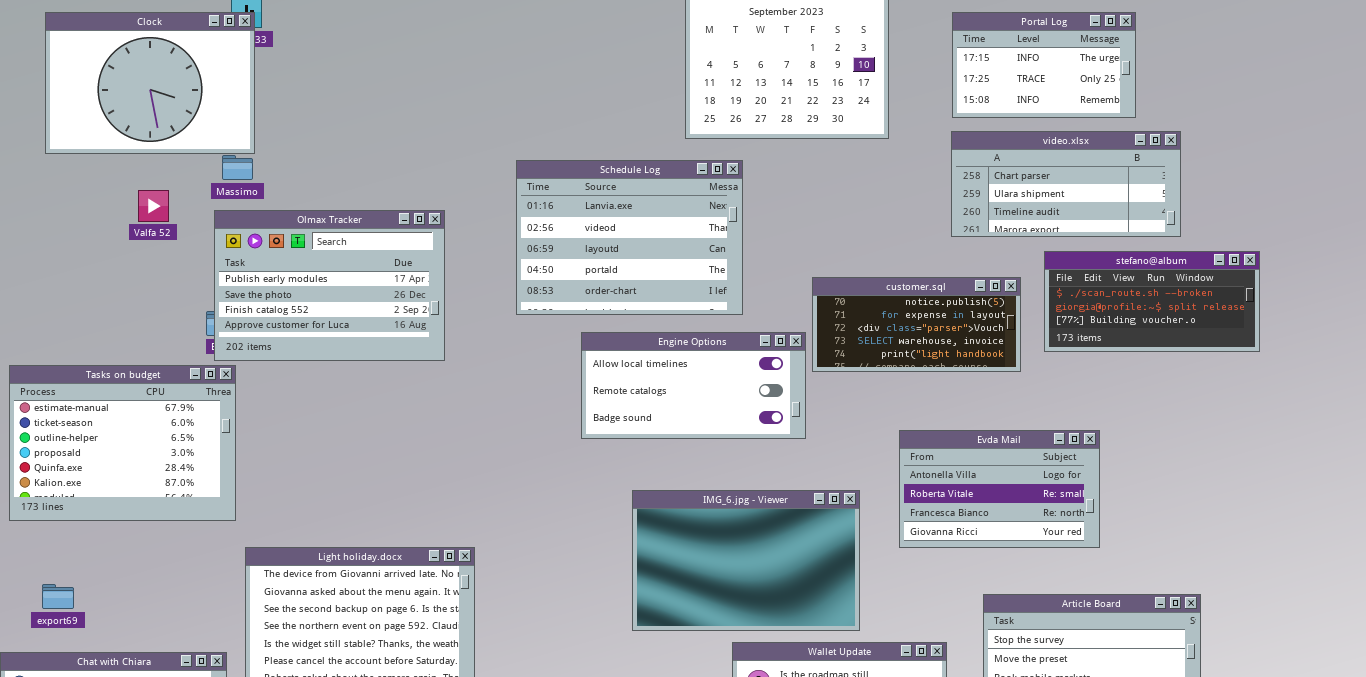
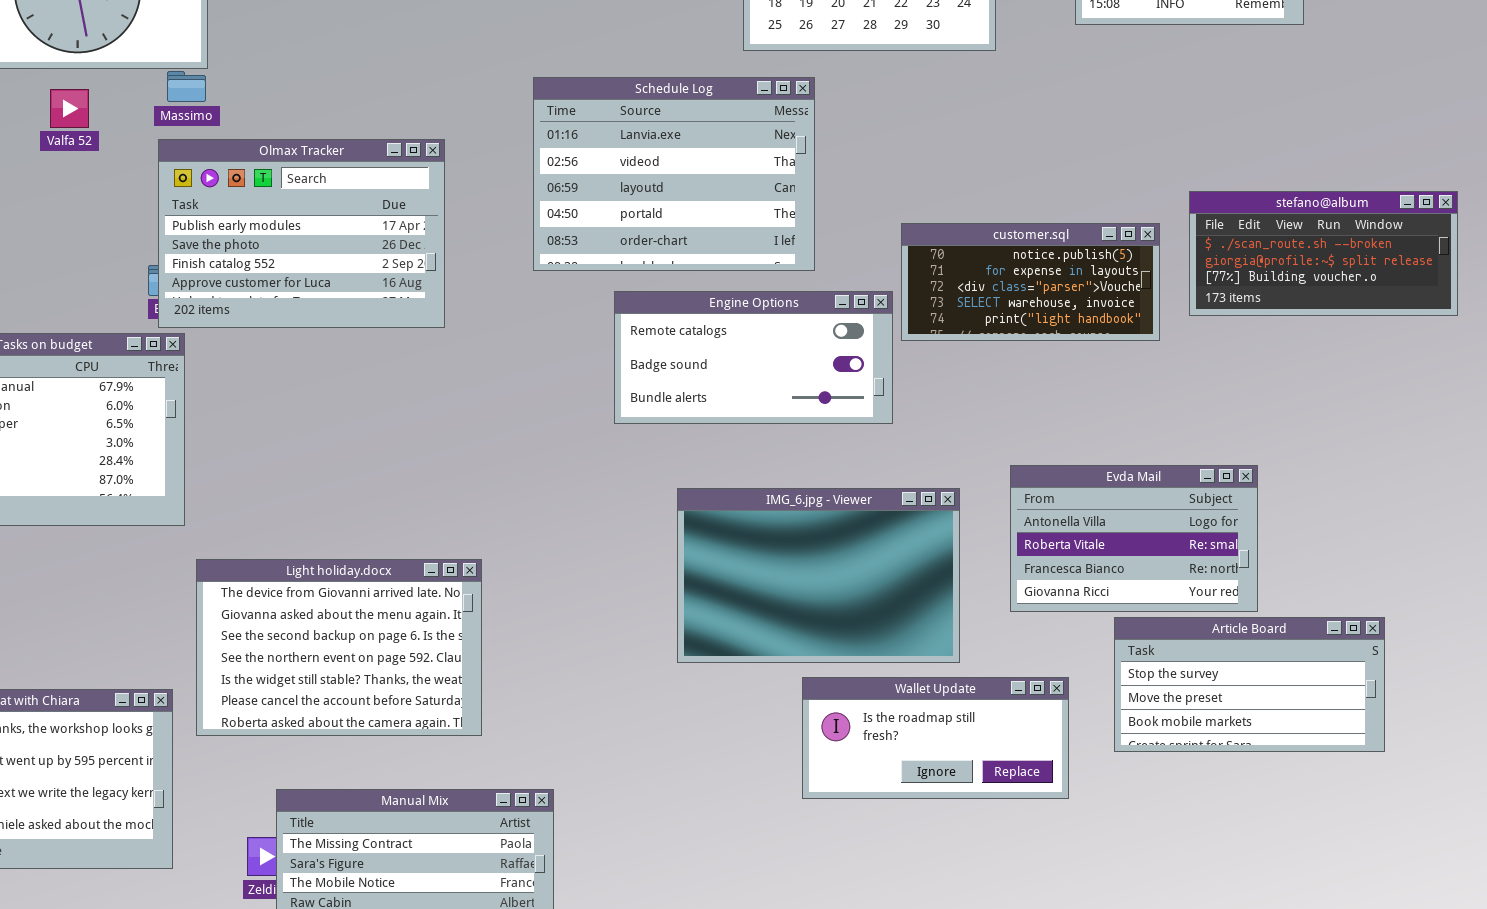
video.xlsx: [951,131,1181,237] -> none, closed
Valfa 52: [138,190,169,222] -> [50,89,89,128], moved
Engine Options: [581,332,806,439] -> [614,291,893,424], scrolled down 1 row
Evda Mail: [899,430,1100,548] -> [1010,465,1258,612], moved

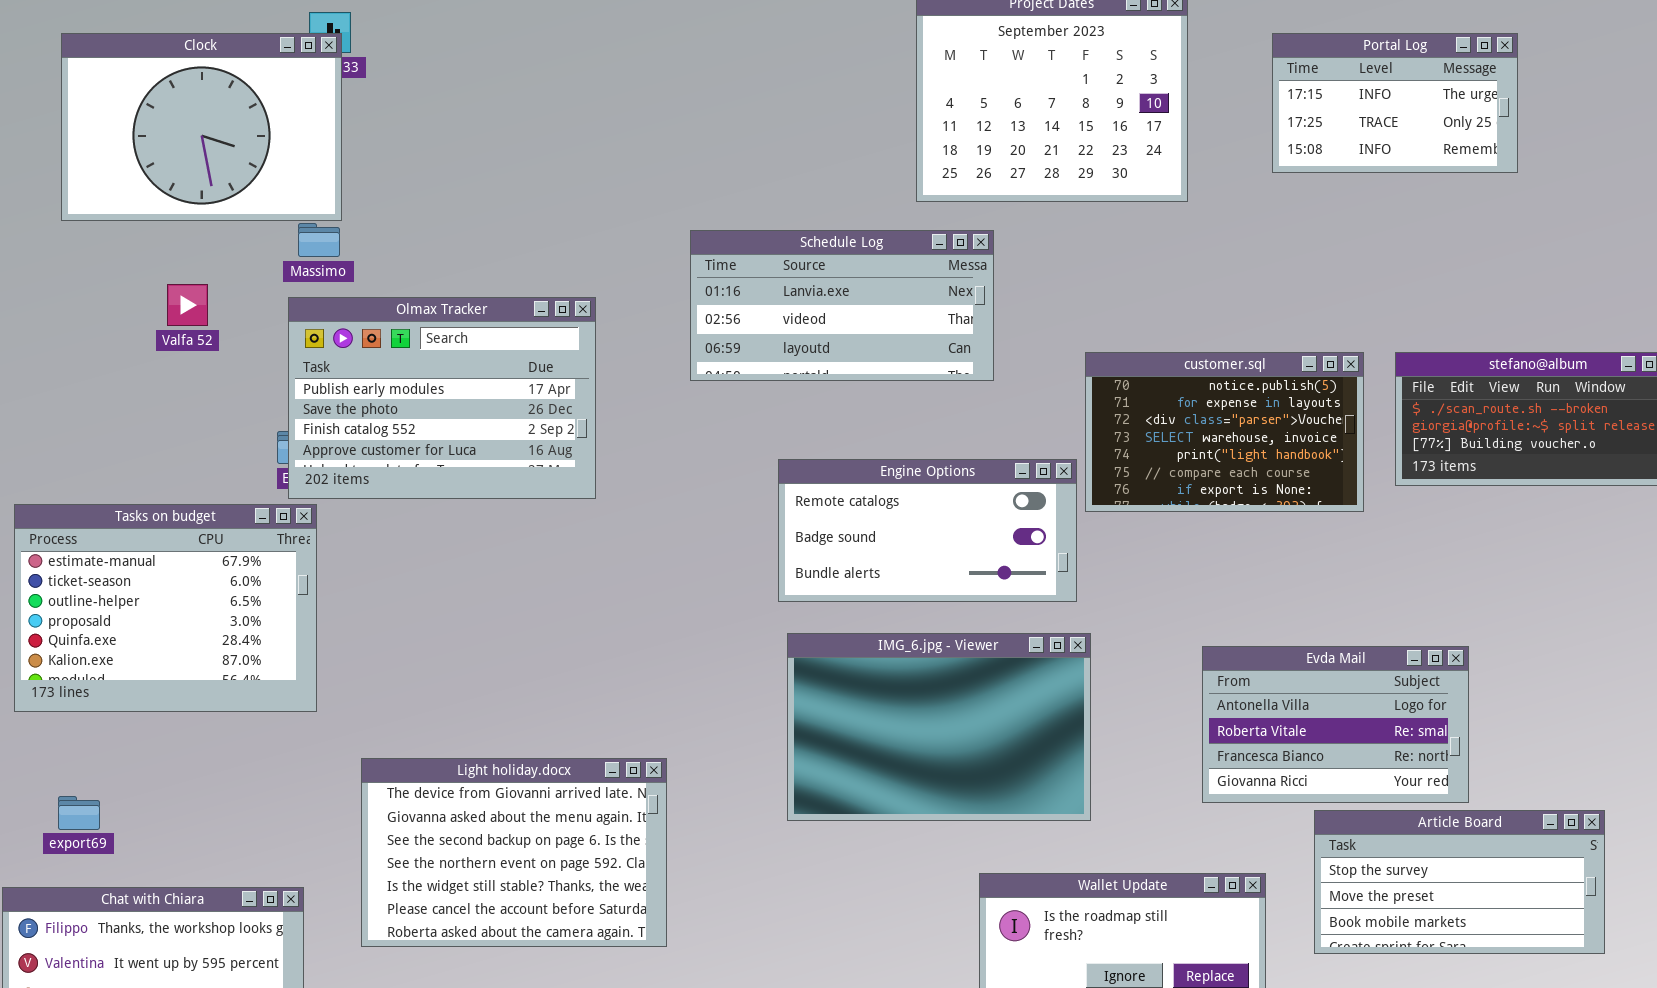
Schedule Log: [533,77,815,271] -> [690,230,994,381], resized
Valfa 52: [50,89,89,128] -> [167,284,208,326], moved
customer.sql: [901,223,1160,341] -> [1085,352,1364,512], resized
IMG_6.jpg - Viewer: [677,488,960,663] -> [787,633,1091,821], moved
Light holiday.docx: [196,559,482,736] -> [361,758,667,947], moved

